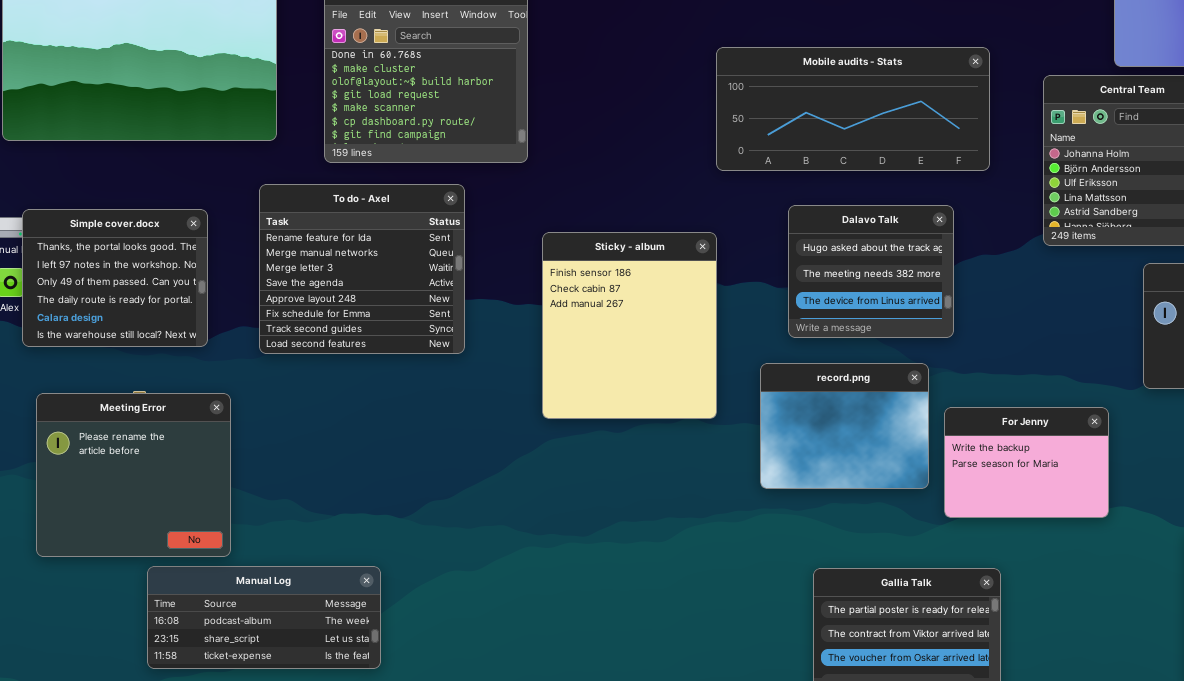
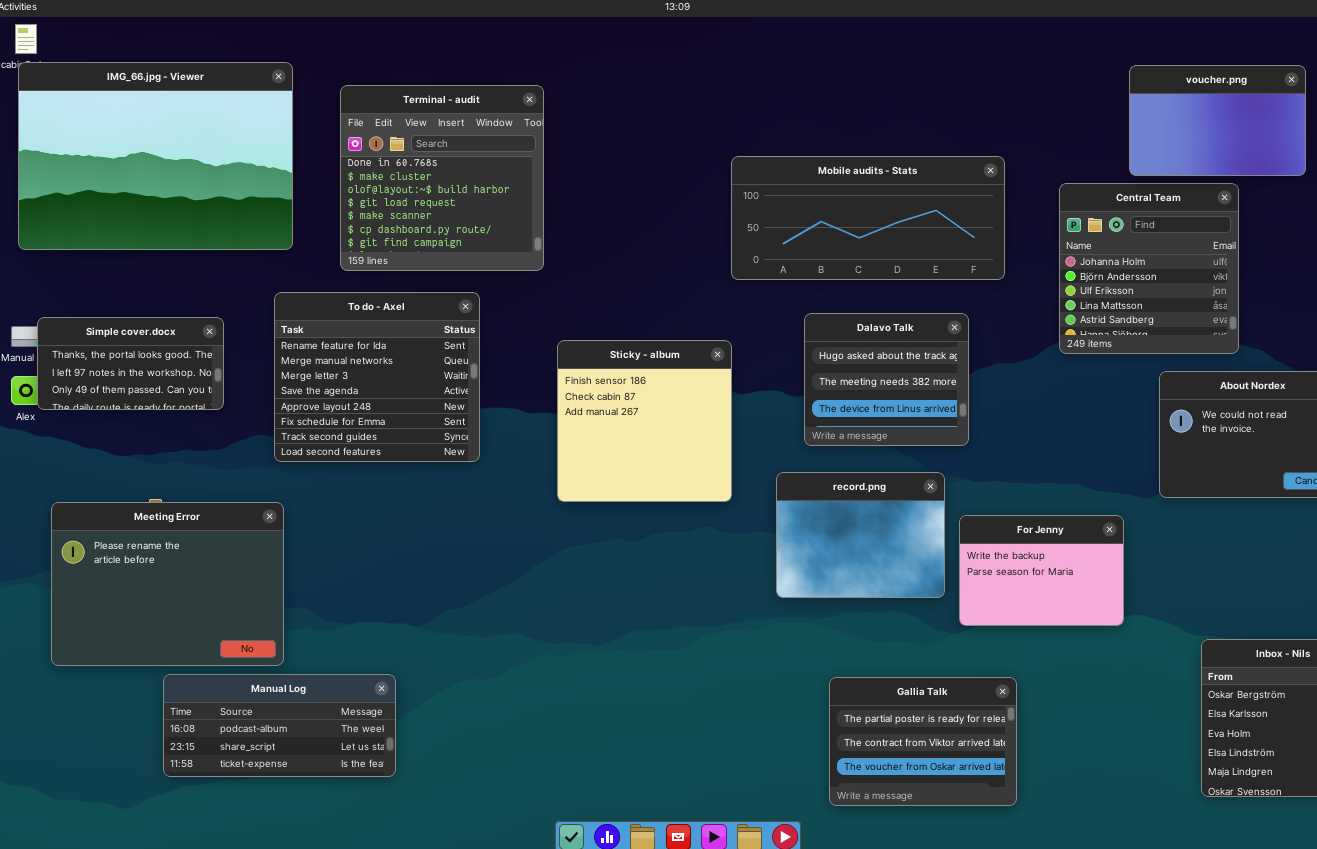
Simple cover.docx: [22,209,208,347] -> [37,317,224,410], resized
Sticky - album: [542,232,717,419] -> [557,340,732,502], resized
Meeting Error: [36,393,231,557] -> [51,502,284,666], resized

